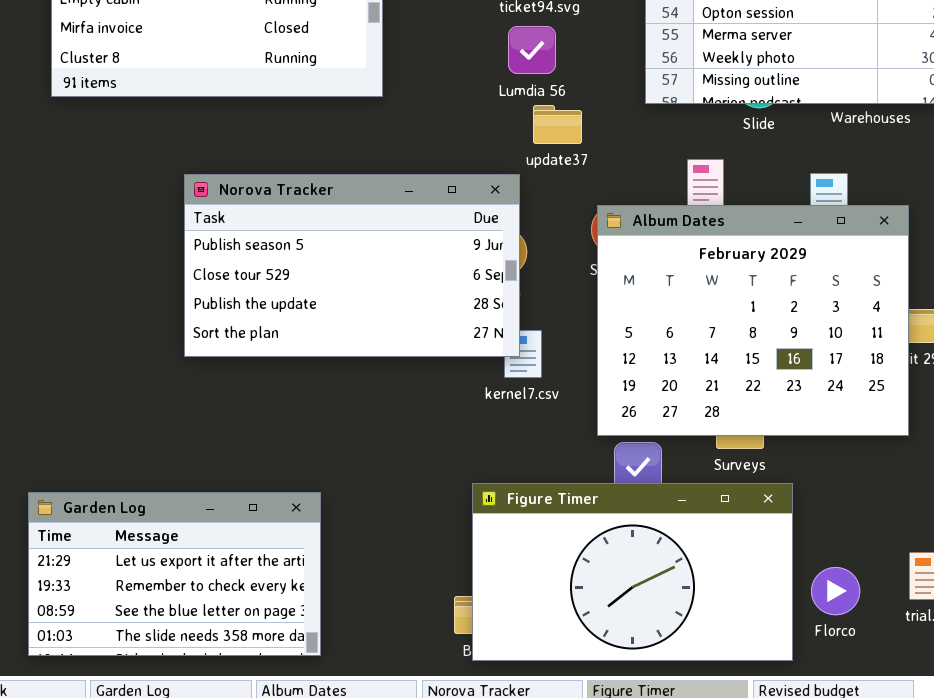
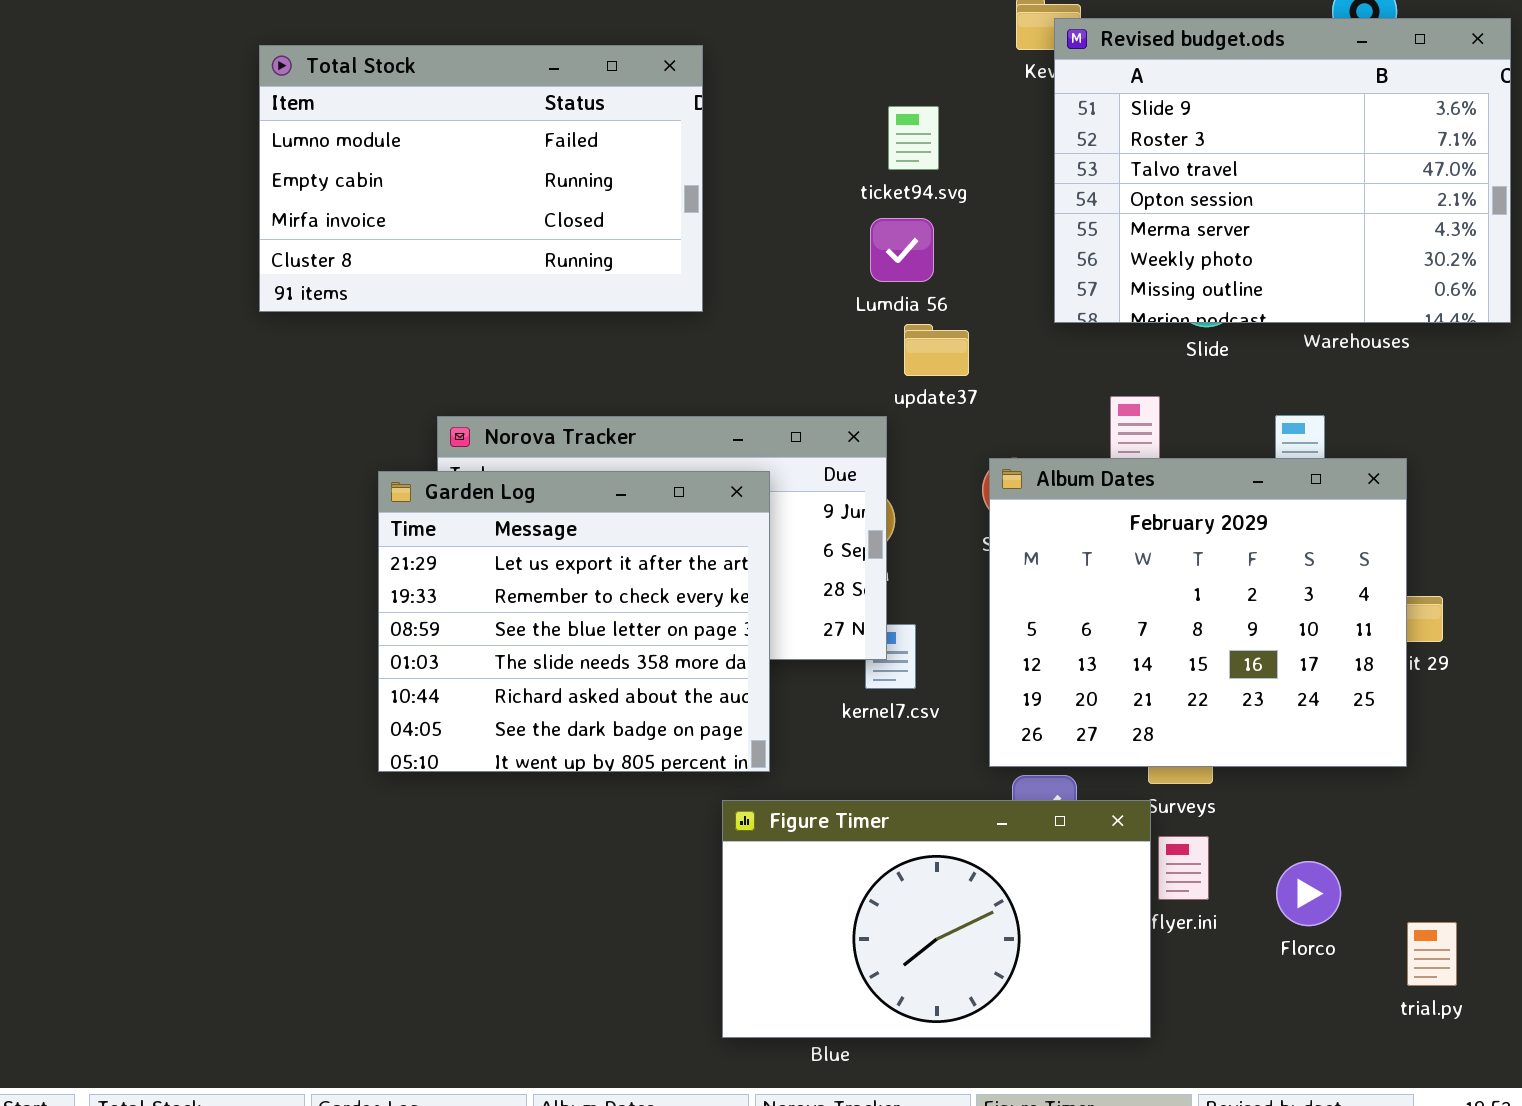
Figure Timer: [472,483,793,661] -> [722,800,1151,1038], moved
Garden Log: [28,492,321,656] -> [378,471,770,772], moved, resized
Florco: [811,567,860,615] -> [1276,861,1341,926], moved

